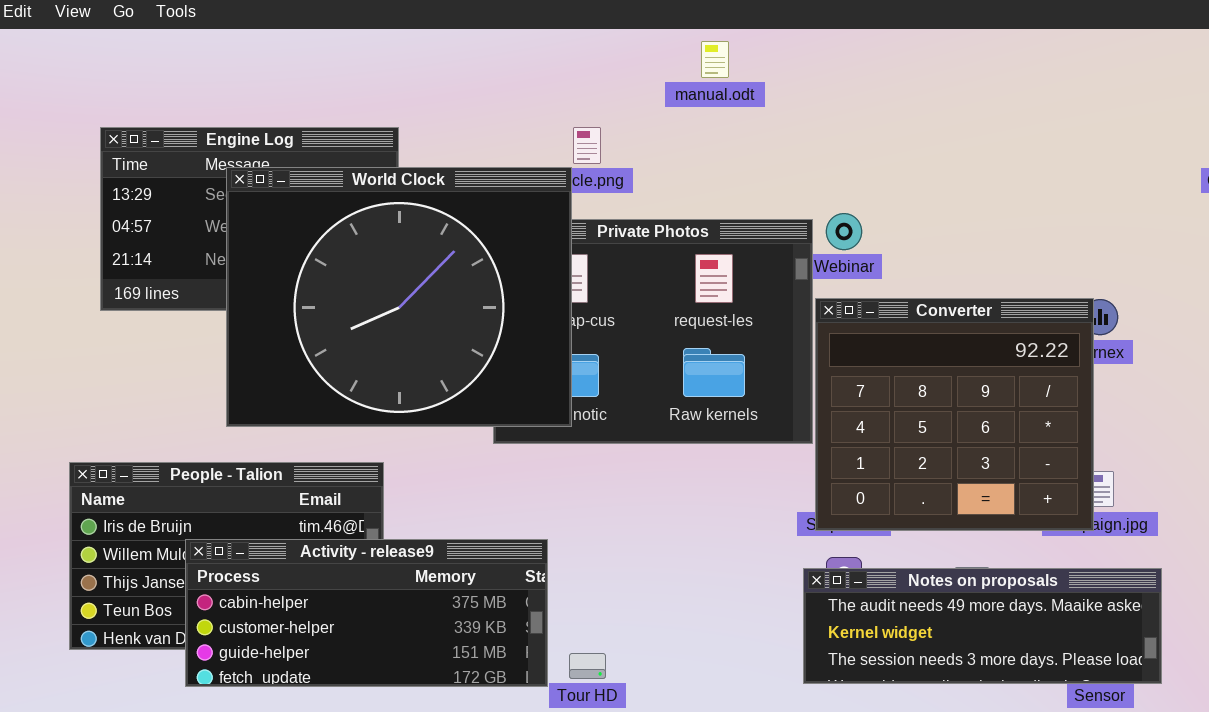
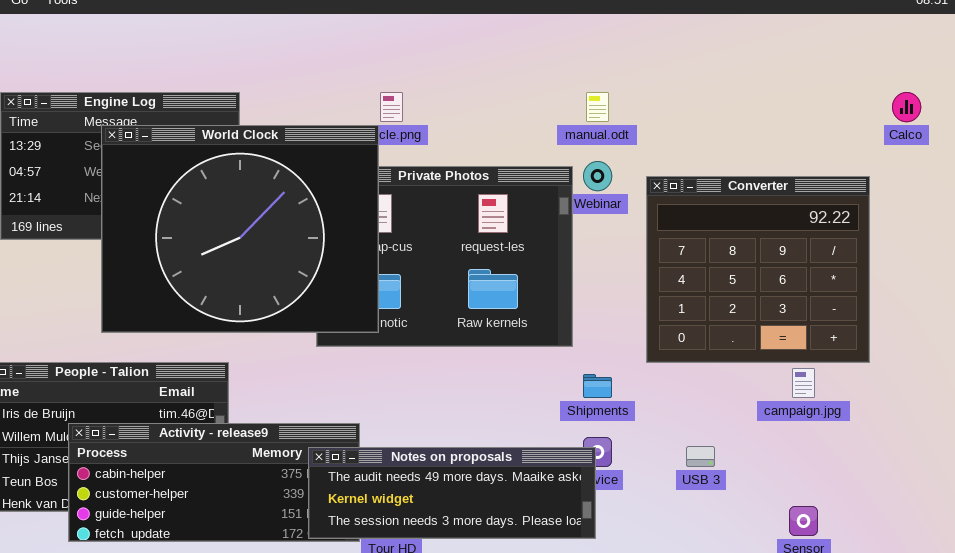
manual.odt: [701,41,729,78] -> [586,92,609,122], moved
Converter: [815,298,1094,531] -> [646,176,870,363], moved
Notes on proposals: [803,568,1162,684] -> [308,447,596,539], moved

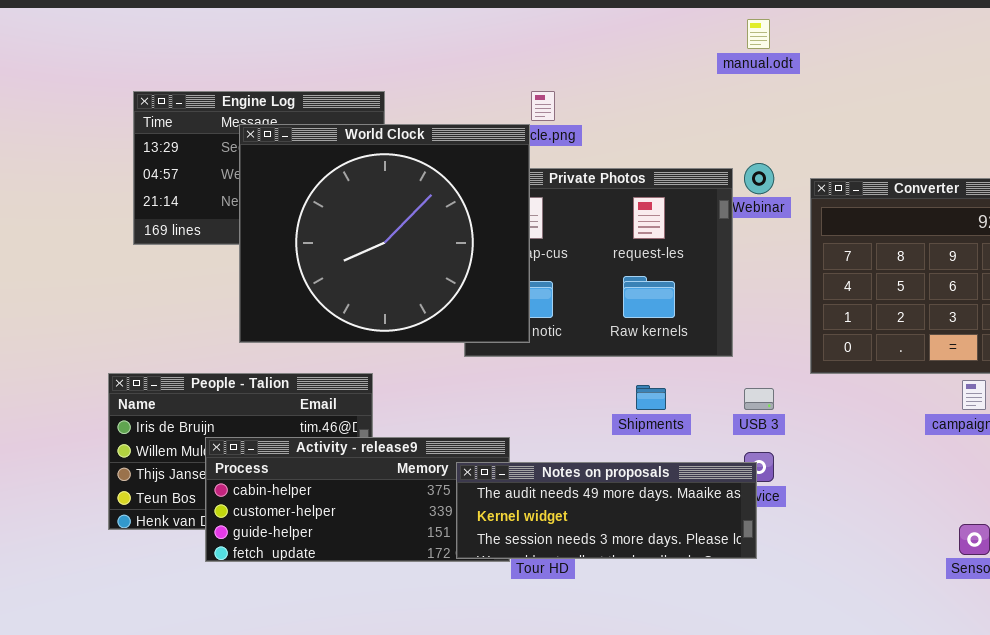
manual.odt: [586,92,609,122] -> [747,19,770,49], moved
Shipments: [583,374,612,398] -> [636,385,666,410], moved
USB 3: [686,446,715,467] -> [744,388,774,410], moved

